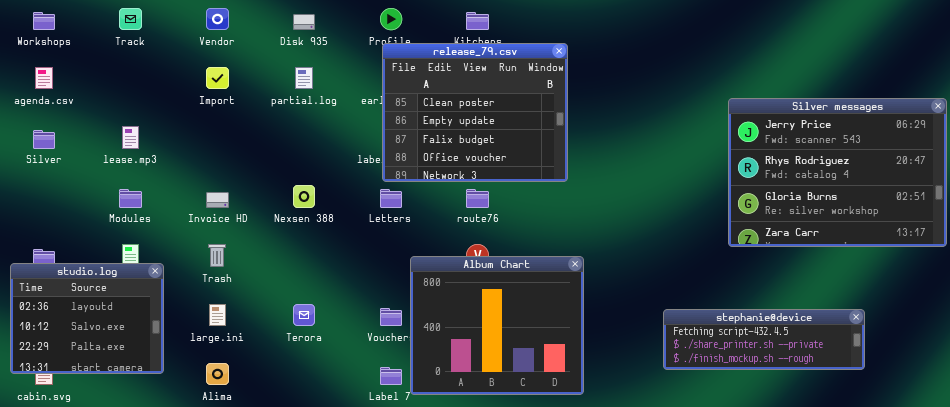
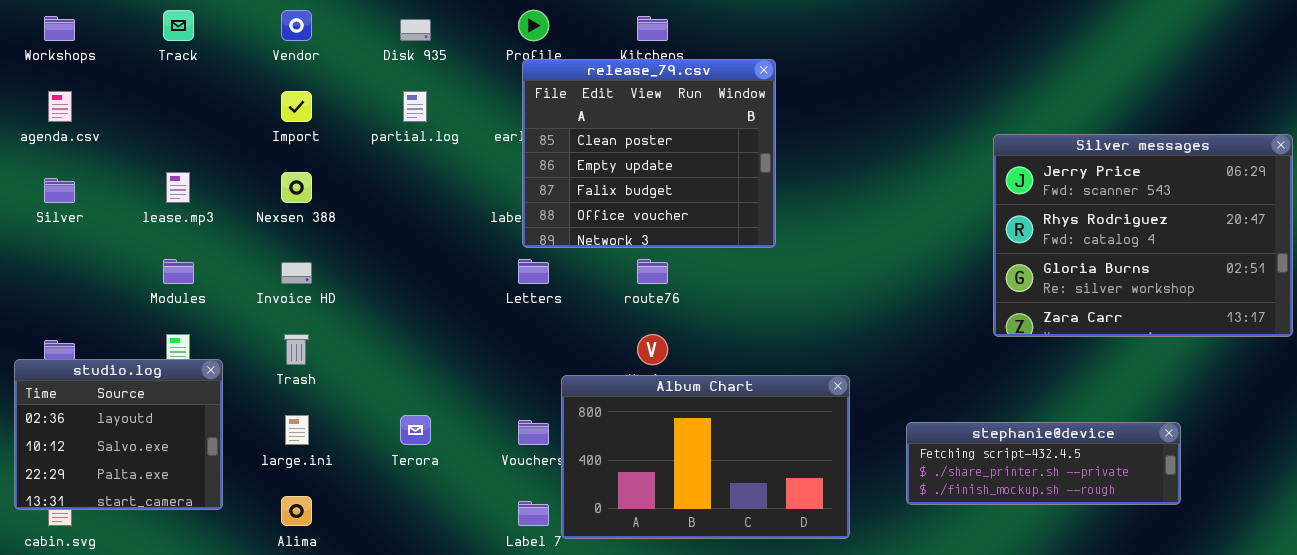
Nexsen 388: [293,185,315,208] -> [281,172,312,203], moved
Album Chart: [410,256,584,395] -> [561,375,850,539], resized

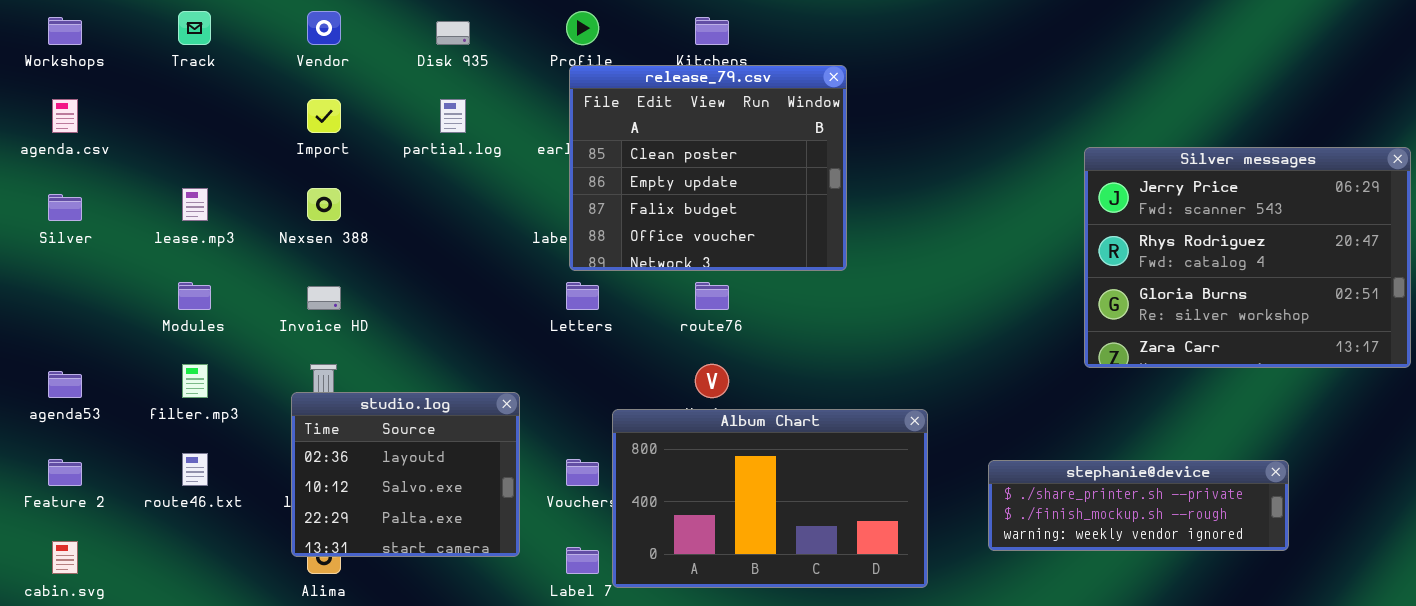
studio.log: [14,359,223,510] -> [291,392,520,557], moved
stephanie@device: [906,422,1181,505] -> [988,460,1289,551], scrolled down 1 row

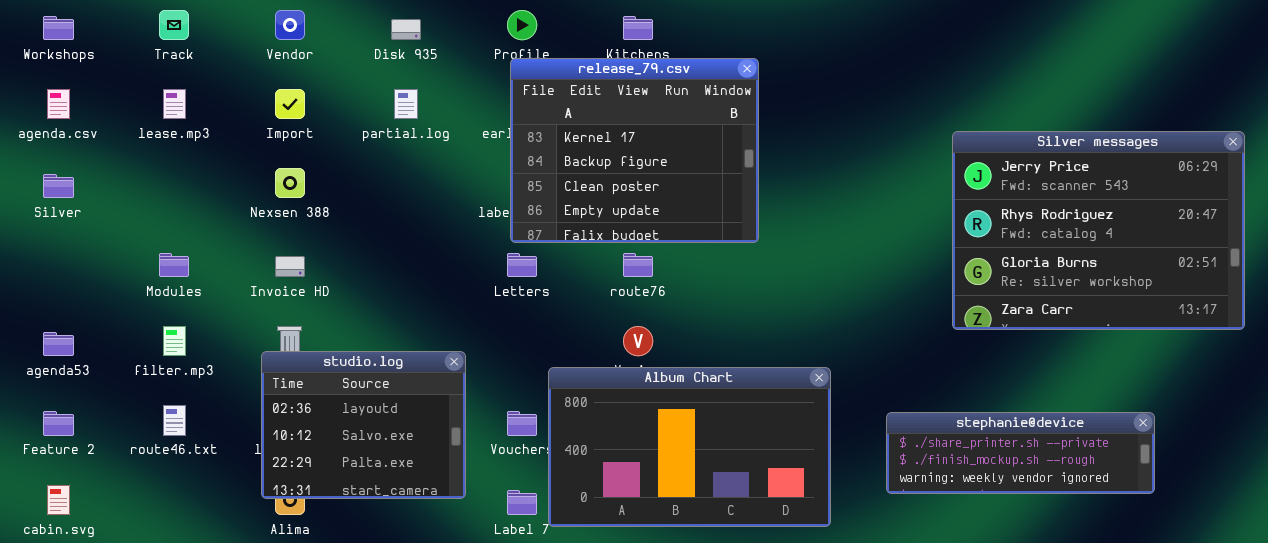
release_79.csv: [569,65,847,271] -> [510,58,759,243], scrolled up 2 rows
Silver messages: [1084,147,1411,368] -> [952,131,1245,330], moved
lease.mp3: [182,188,208,221] -> [163,89,186,119], moved

